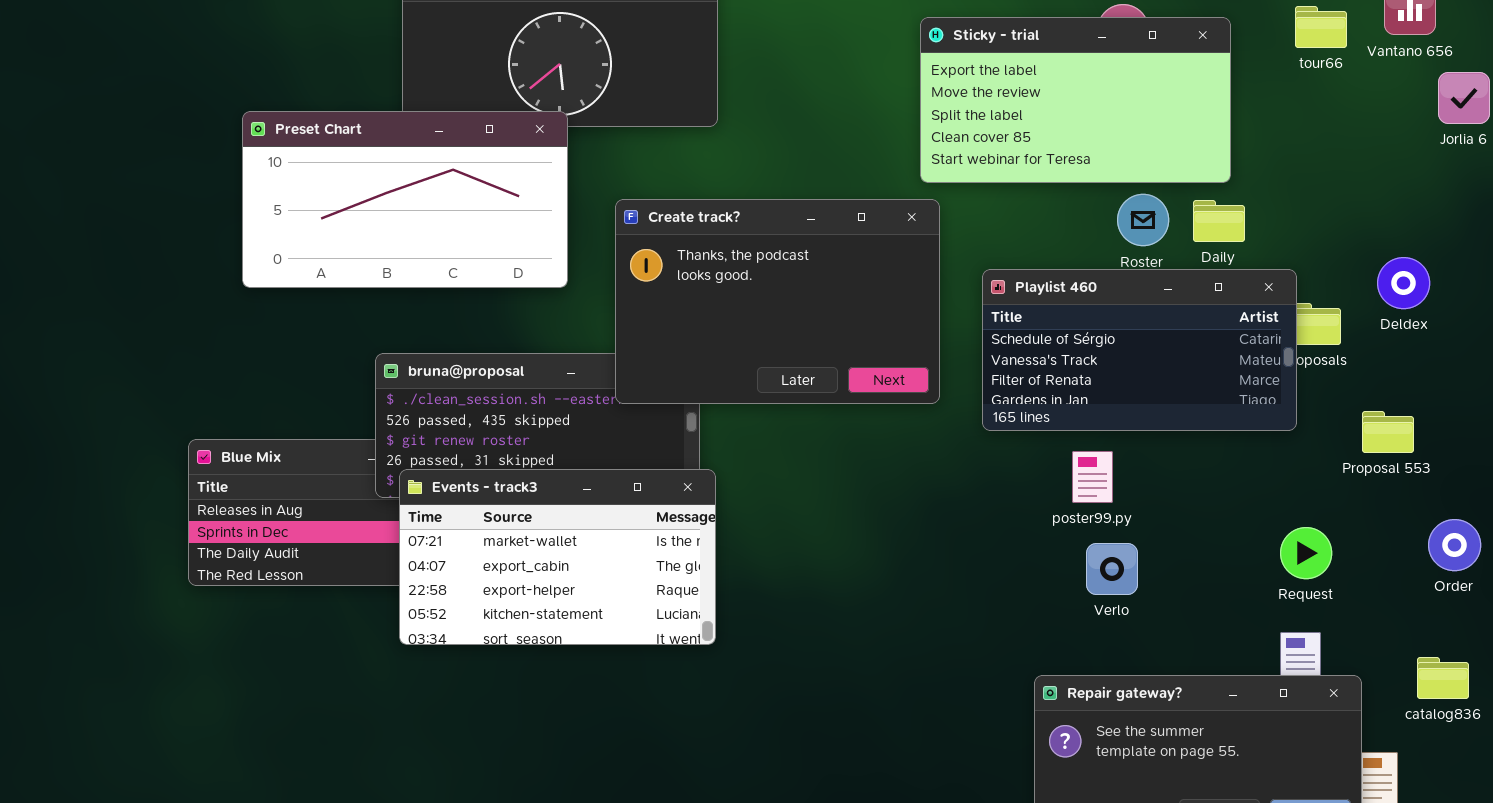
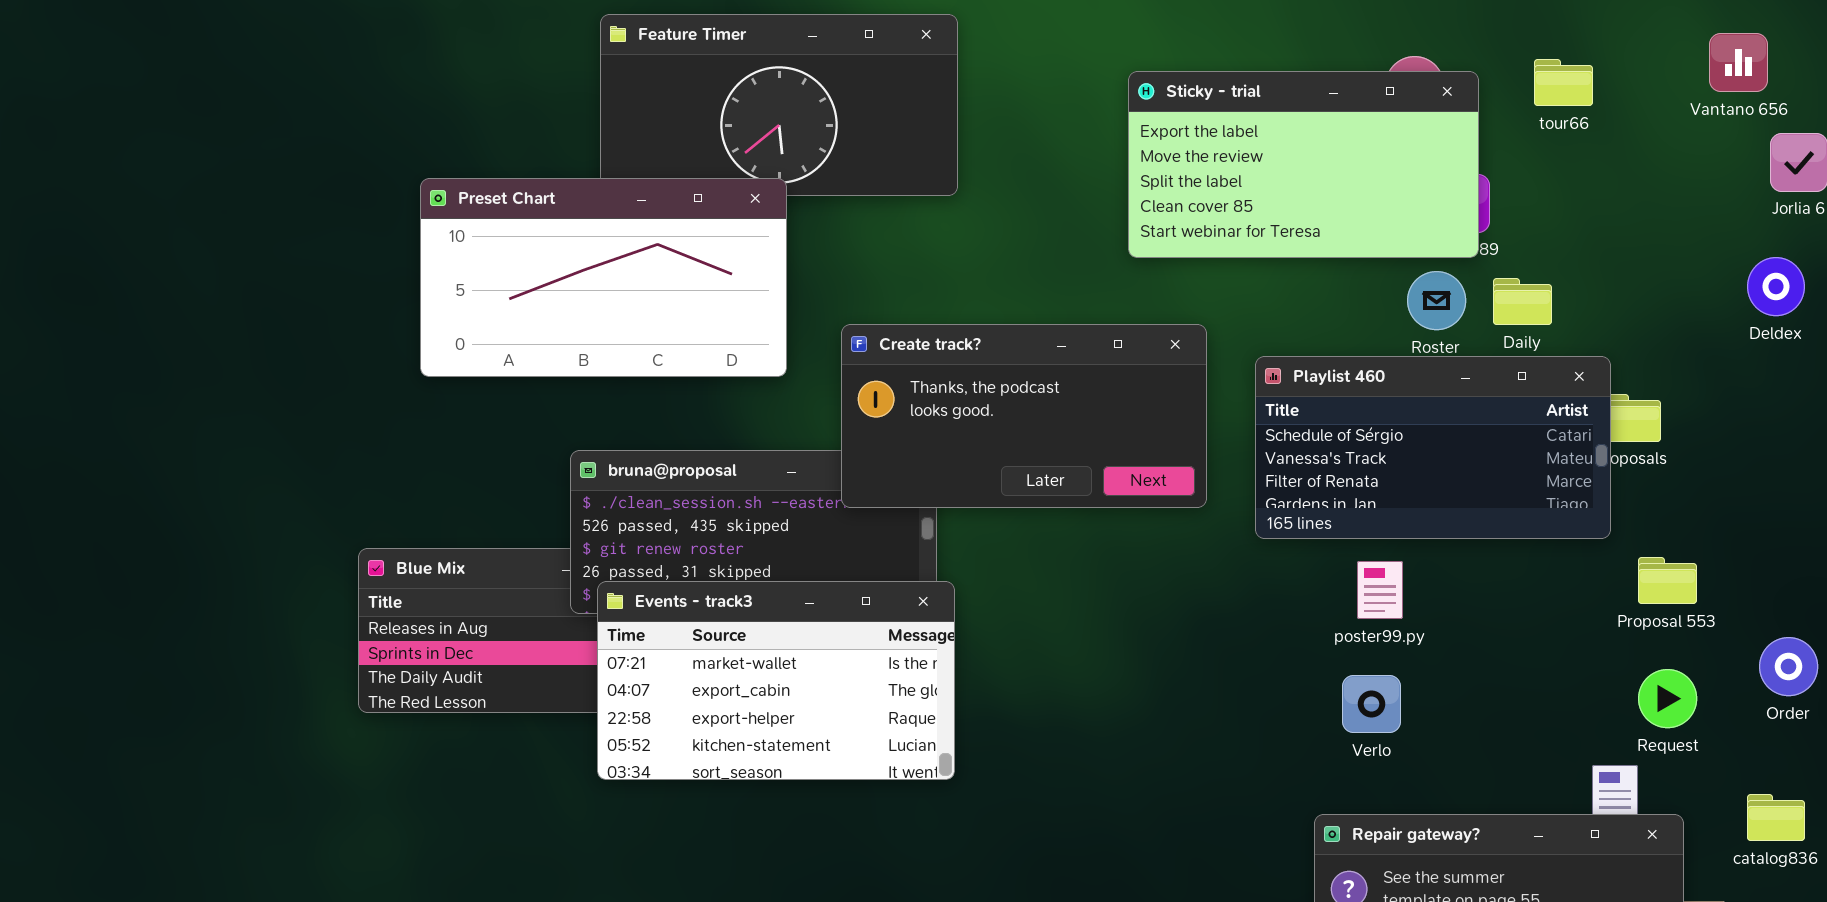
tour66: [1295,6,1347,48] -> [1534,59,1593,106], moved
Sticky - trial: [920,17,1231,183] -> [1128,71,1479,258], moved
Create track?: [615,199,940,404] -> [841,324,1207,508], resized
Deldex: [1377,257,1430,309] -> [1747,257,1805,316], moved
Proposal 553: [1362,411,1414,453] -> [1638,557,1697,604], moved
Request: [1280,527,1332,579] -> [1638,669,1697,728], moved
Verlo: [1086,543,1138,595] -> [1342,675,1401,733], moved

